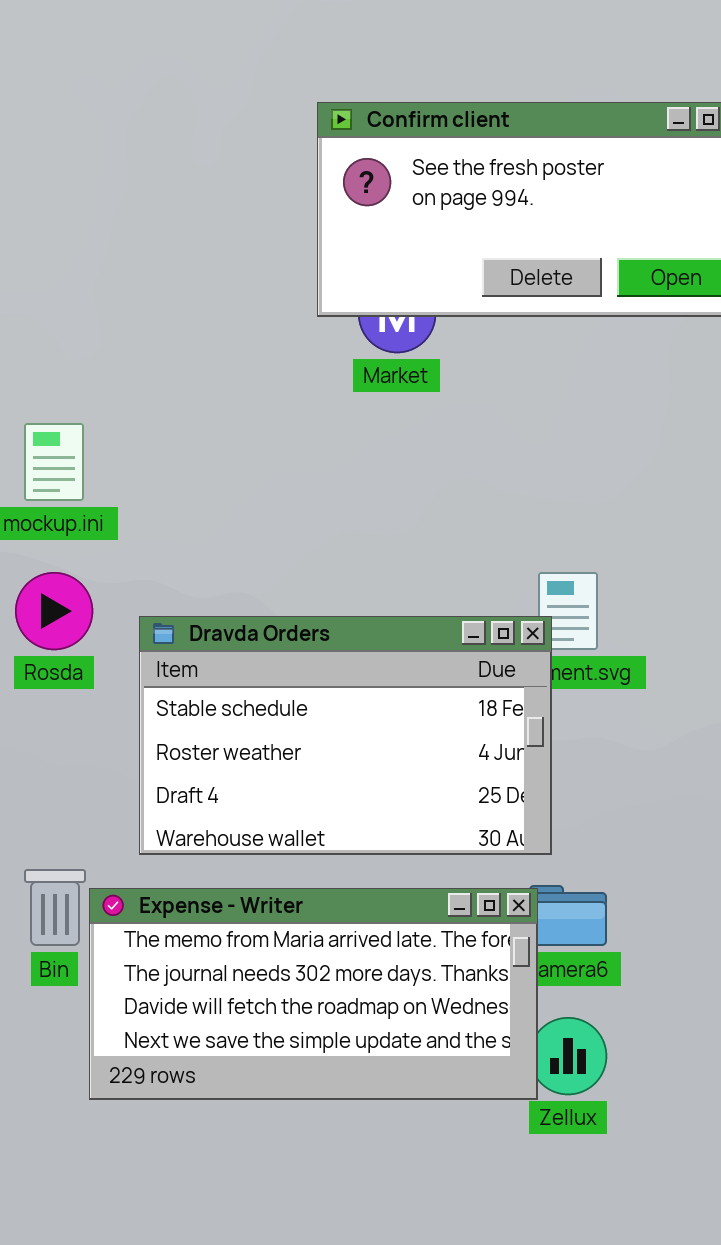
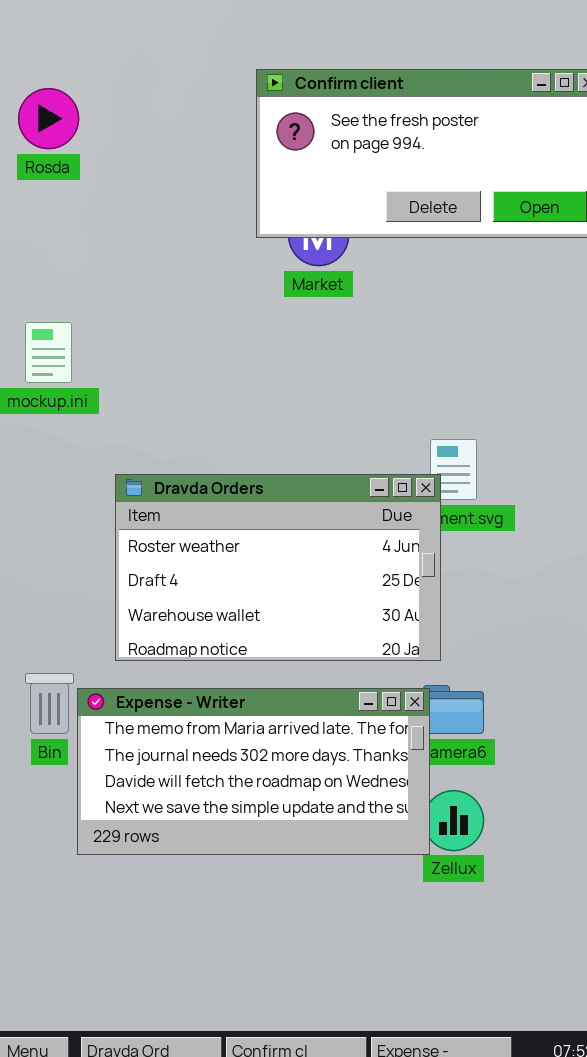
Rosda: [15,572,93,650] -> [18,88,79,149], moved
Dravda Orders: [139,616,552,855] -> [115,474,441,661], scrolled down 1 row

